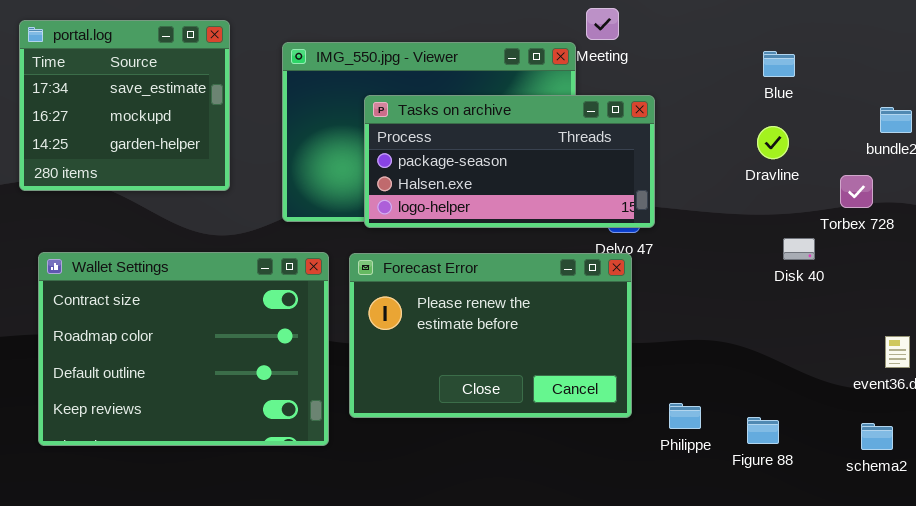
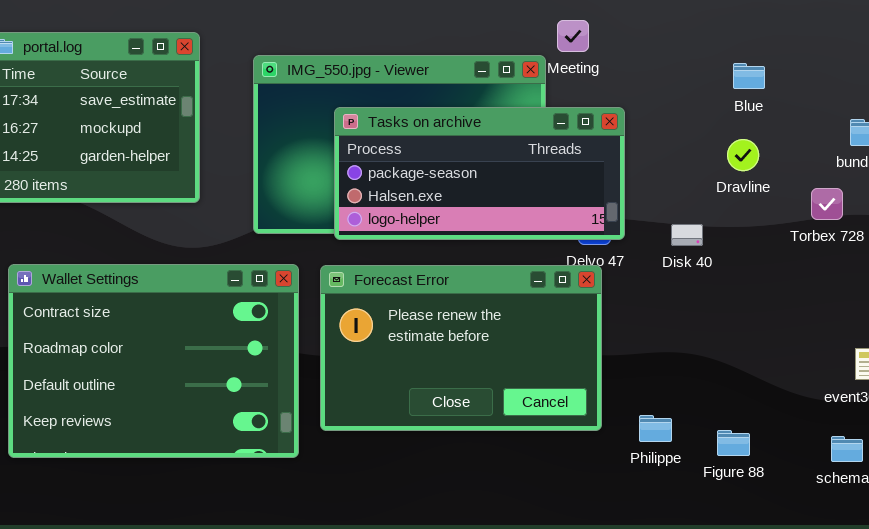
Disk 40: [783,238,815,260] -> [671,224,703,246], moved

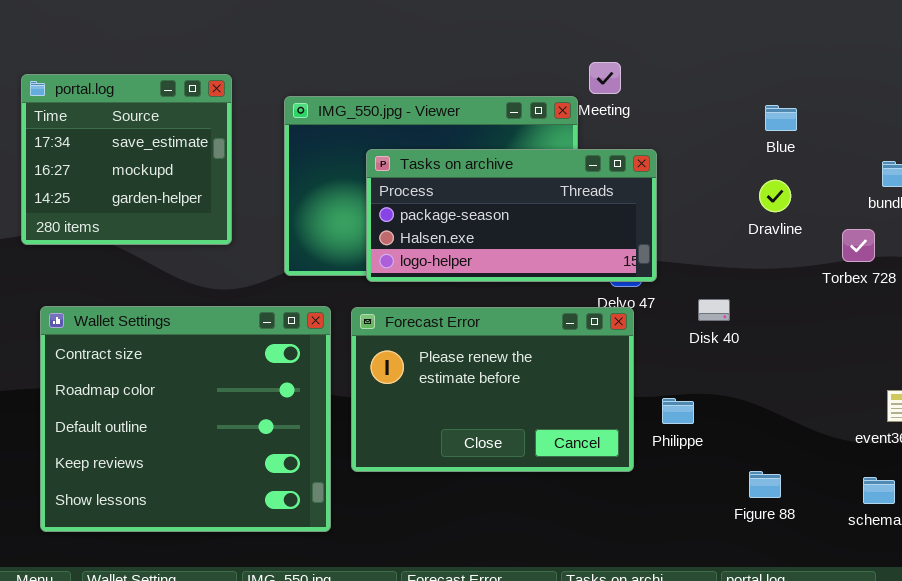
Disk 40: [671,224,703,246] -> [698,299,730,321], moved
Wallet Settings: [8,264,299,458] -> [40,306,331,532], resized
Philippe: [639,415,672,442] -> [662,398,694,424], moved

